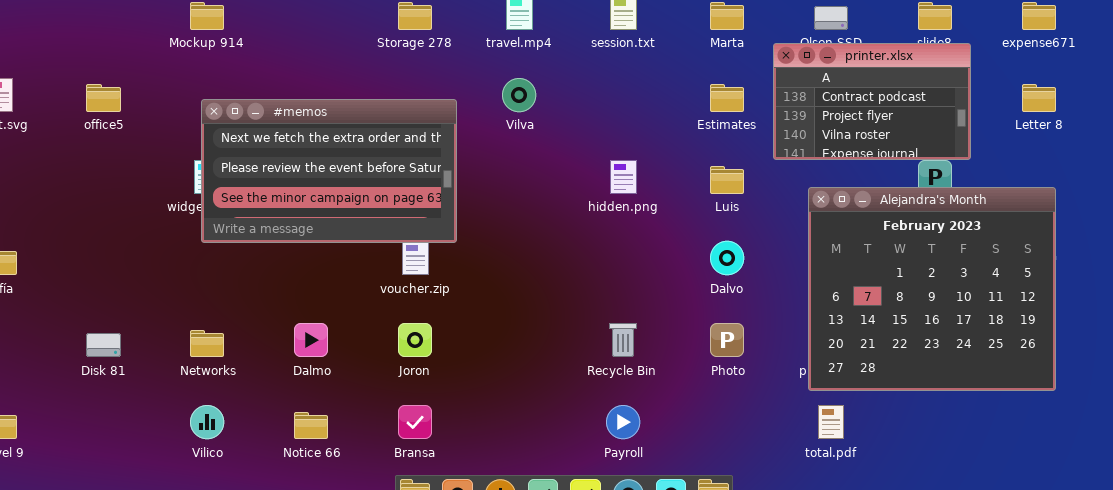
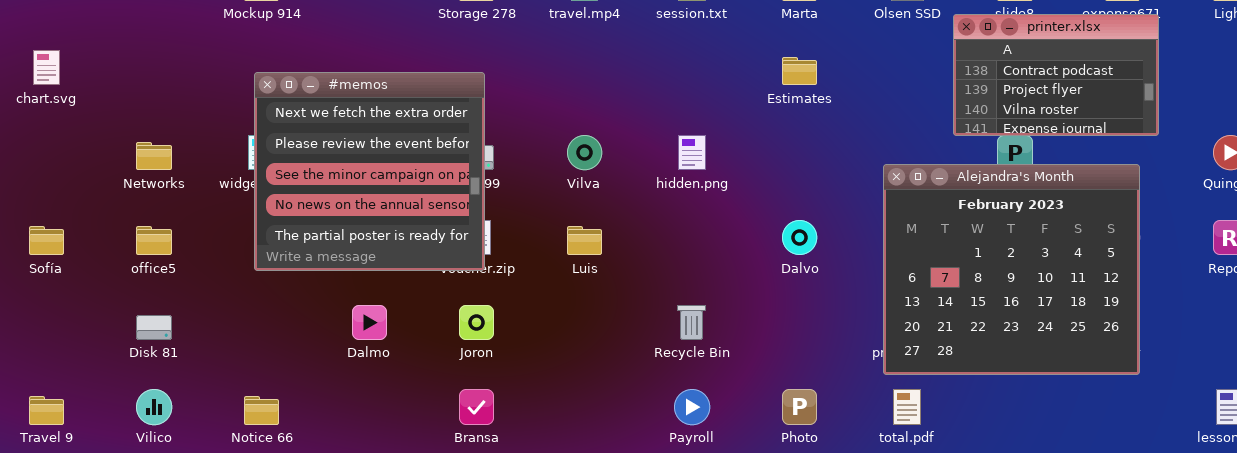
printer.xlsx: [773,43,971,160] -> [953,14,1159,136], moved
Vilva: [502,78,536,112] -> [567,135,602,170], moved
office5: [86,84,121,112] -> [136,226,172,255], moved
#memos: [201,99,457,243] -> [254,72,485,271], resized
Luis: [710,166,744,194] -> [567,226,602,255], moved
Photo: [710,323,744,357] -> [782,389,817,425], moved
Networks: [190,330,224,357] -> [136,142,172,170], moved
Vilico: [190,405,224,439] -> [136,389,172,425], moved
Notice 66: [294,412,328,439] -> [244,396,279,425], moved

